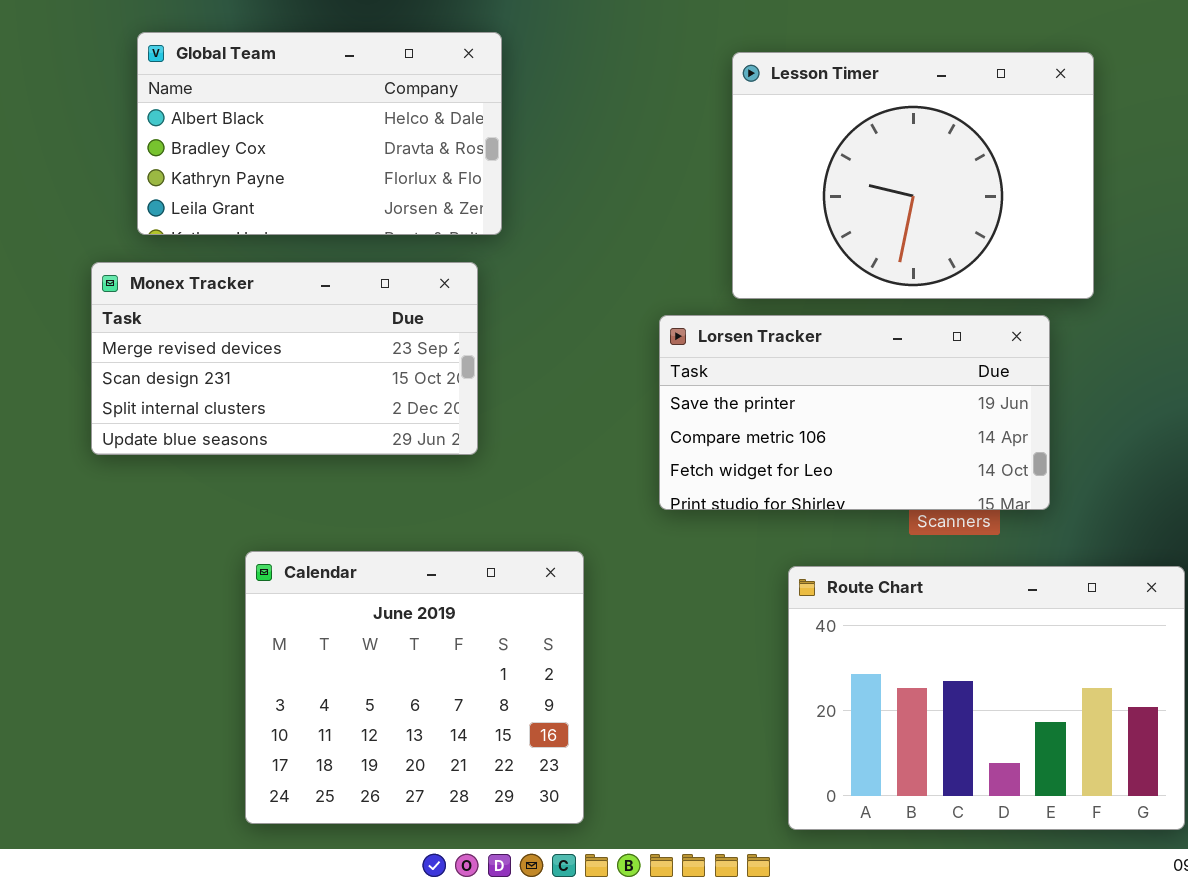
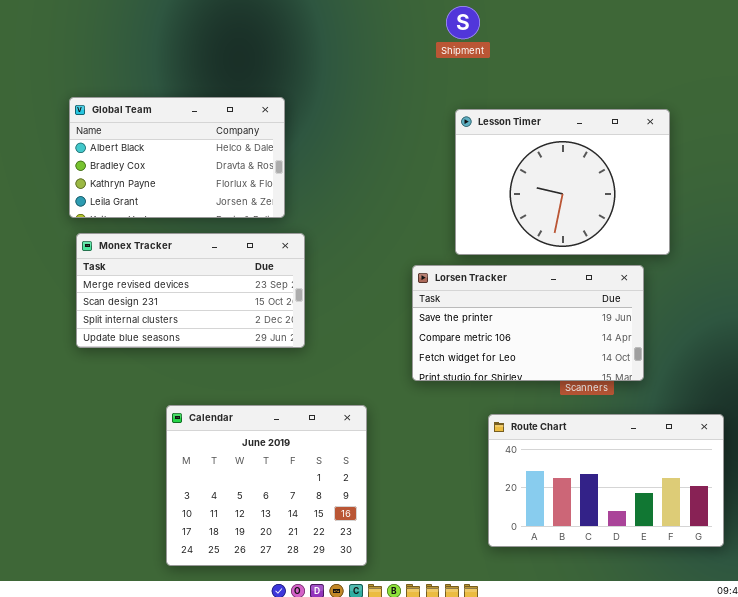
Global Team: [137,32,502,235] -> [69,97,285,218], moved
Route Chart: [788,566,1185,830] -> [488,414,724,547], resized

